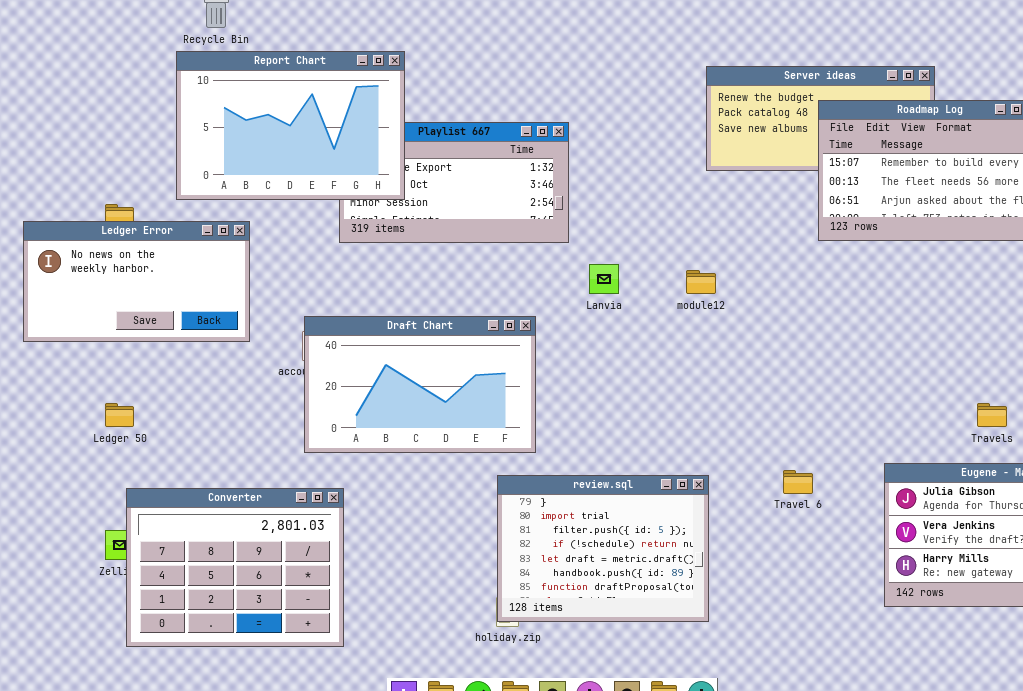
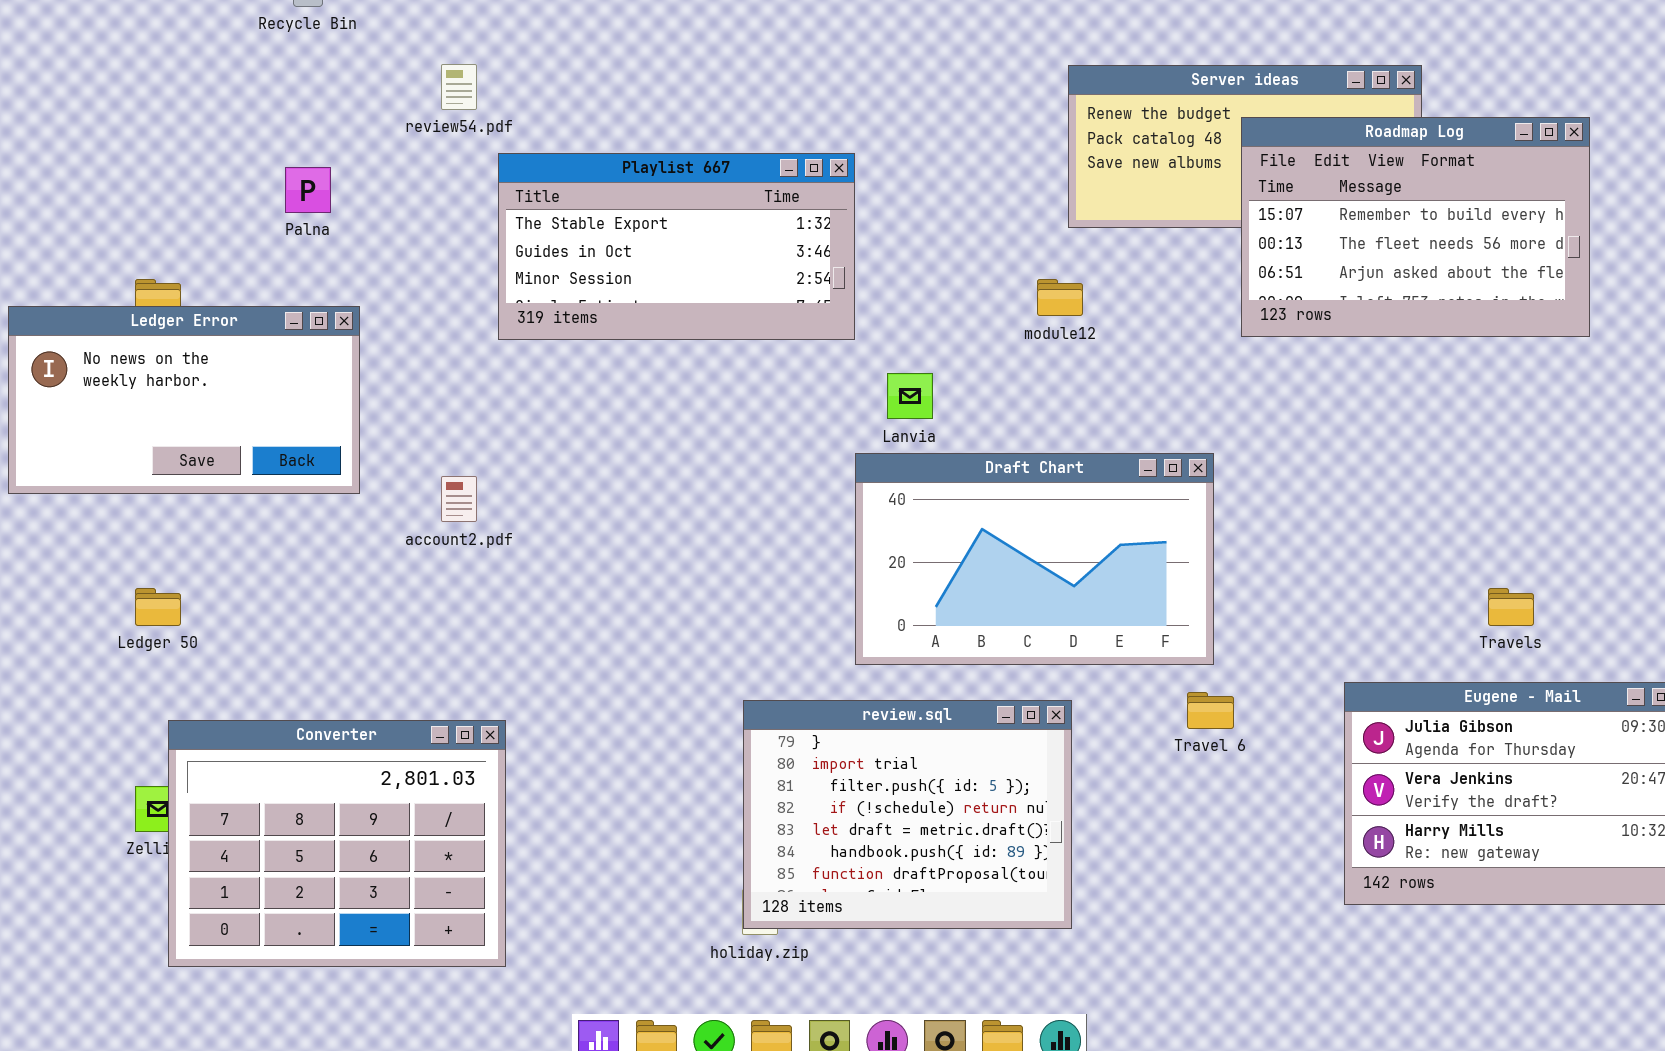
Report Chart: [176,51,405,200] -> none, closed
module12: [686,270,716,294] -> [1037,279,1083,316], moved
Draft Chart: [304,316,536,453] -> [855,453,1214,665], moved

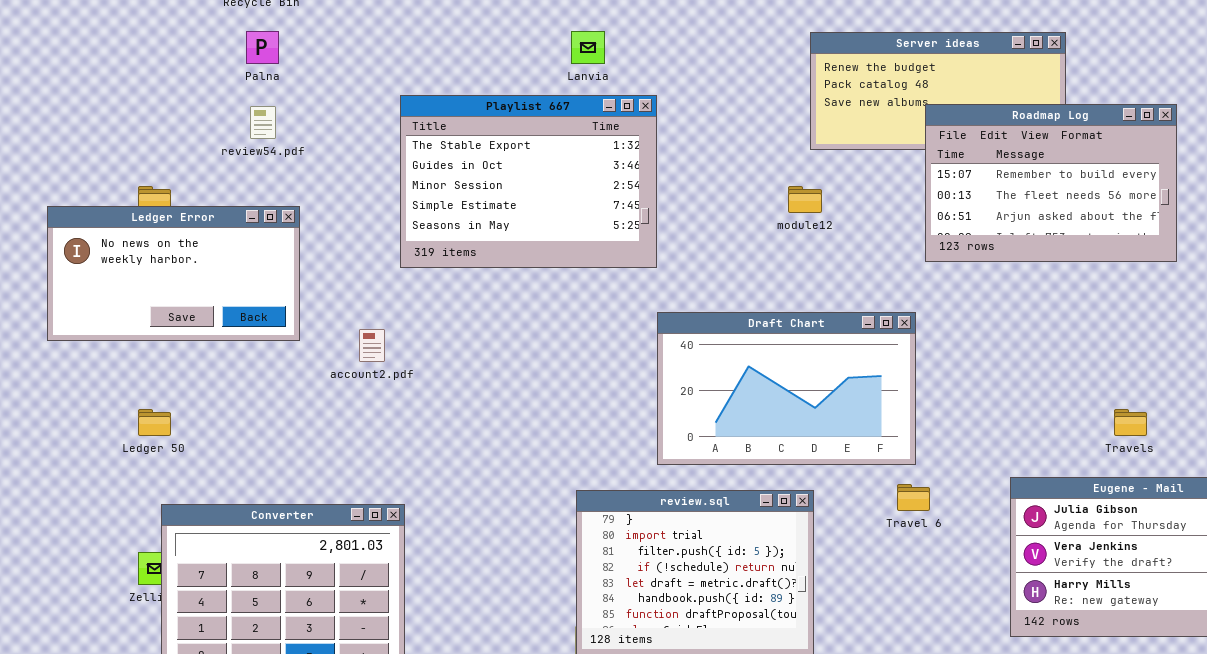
review54.pdf: [441,64,477,110] -> [250,106,276,139], moved
Roadmap Log: [1241,117,1590,337] -> [925,104,1177,262], moved
Playlist 667: [498,153,855,340] -> [400,95,657,268], resized
Palna: [285,167,331,213] -> [246,31,279,64], moved
Lanvia: [887,373,933,419] -> [571,31,605,64], moved

